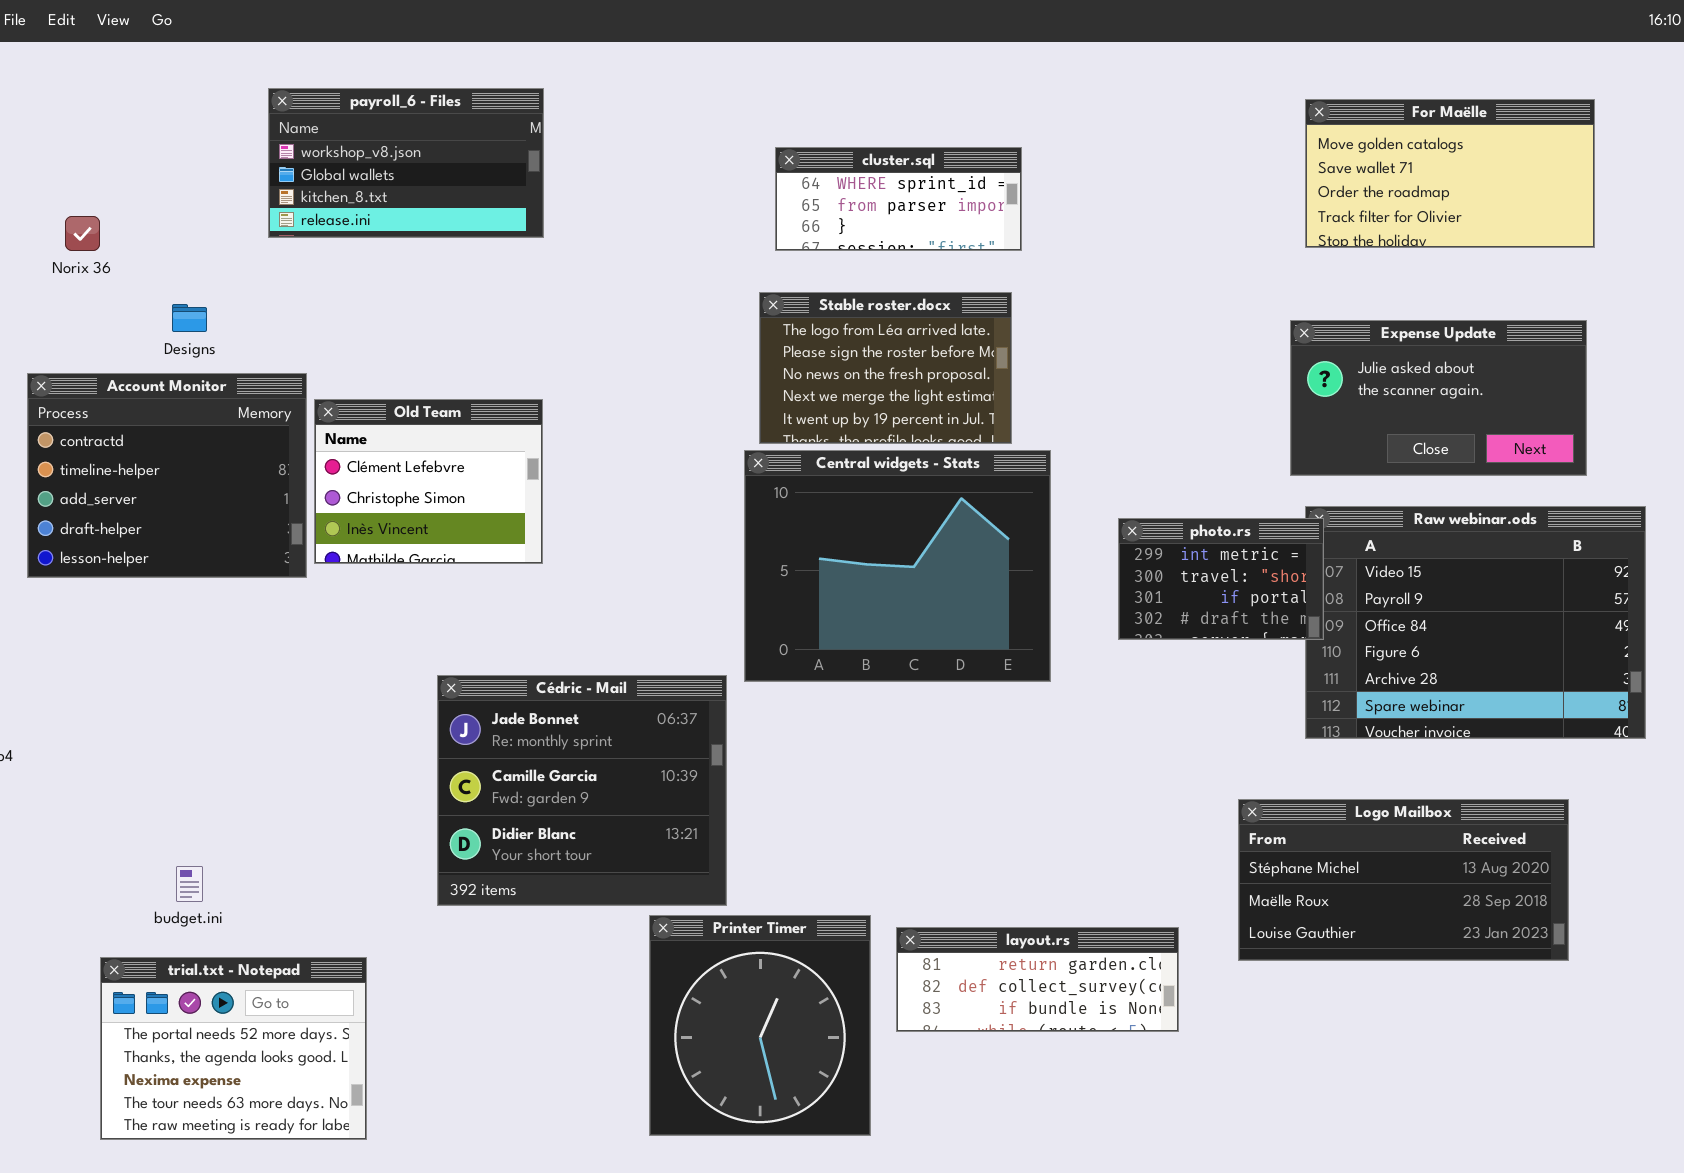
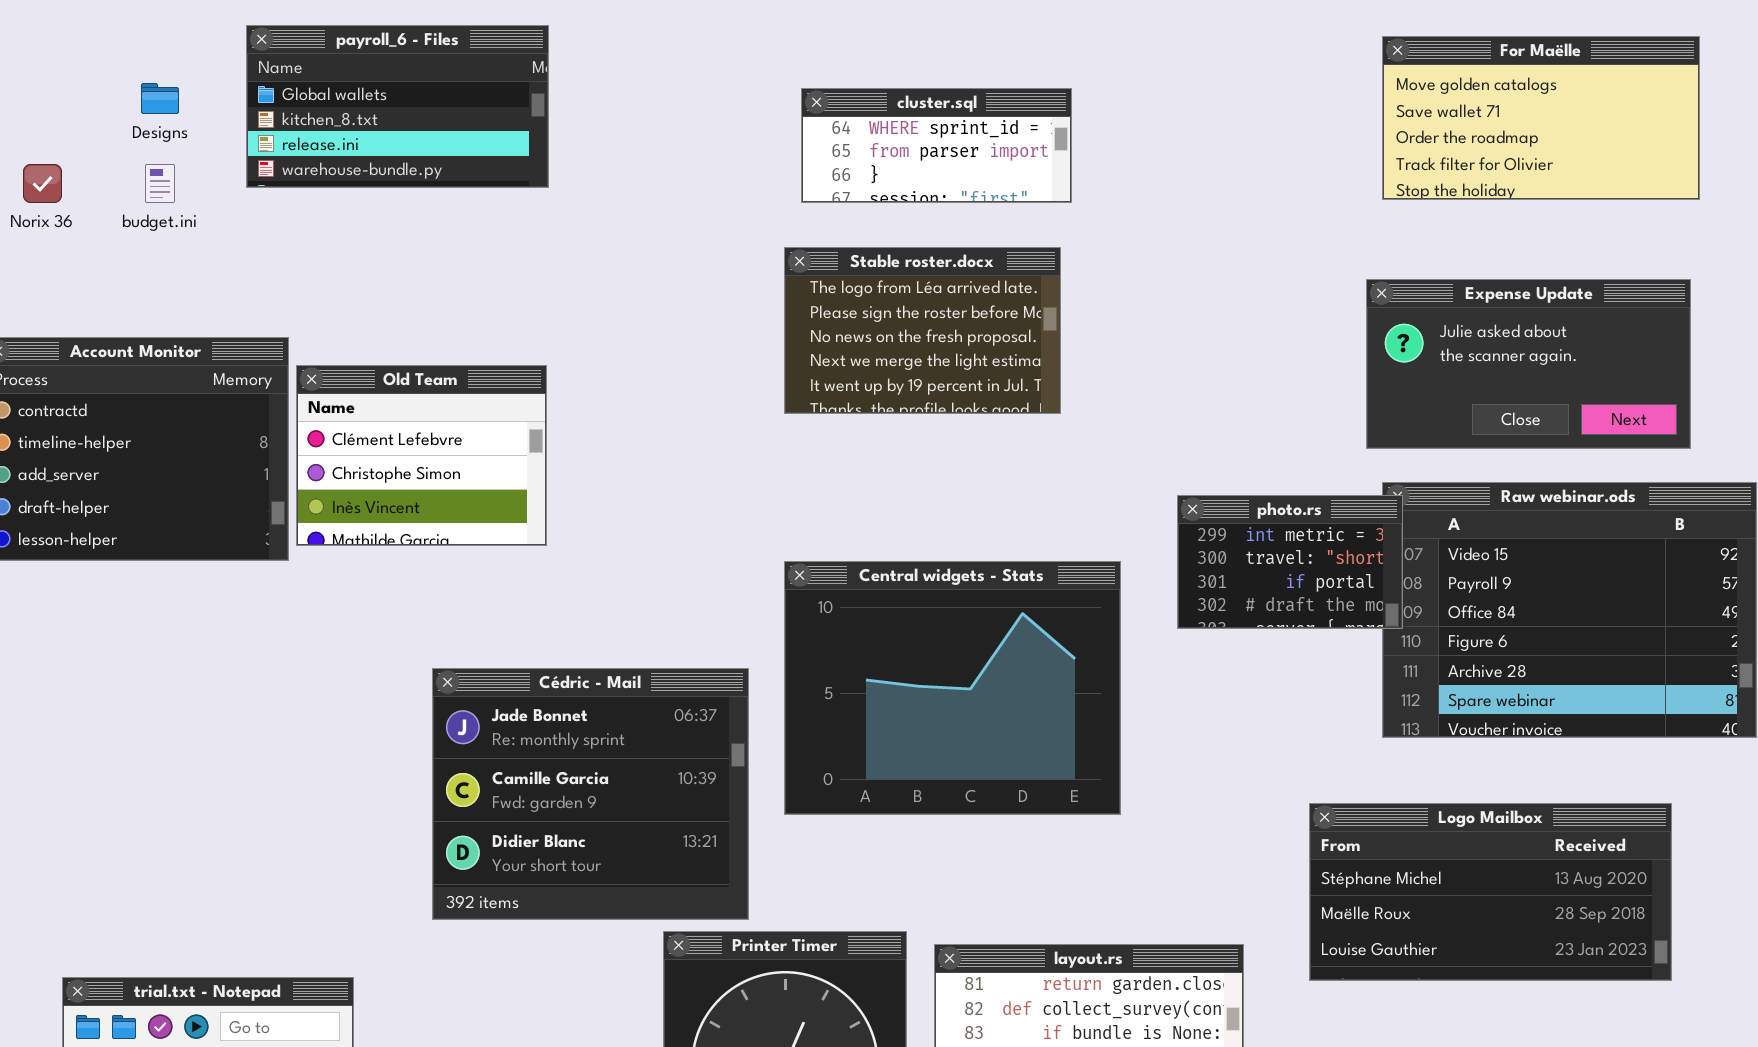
payroll_6 - Files: [268,88,544,238] -> [246,25,549,188], scrolled down 1 row
Designs: [172,304,207,332] -> [141,83,179,114], moved
Central widgets - Stats: [744,450,1051,682] -> [784,561,1121,815], moved
budget.ini: [176,866,203,902] -> [145,164,175,203], moved

